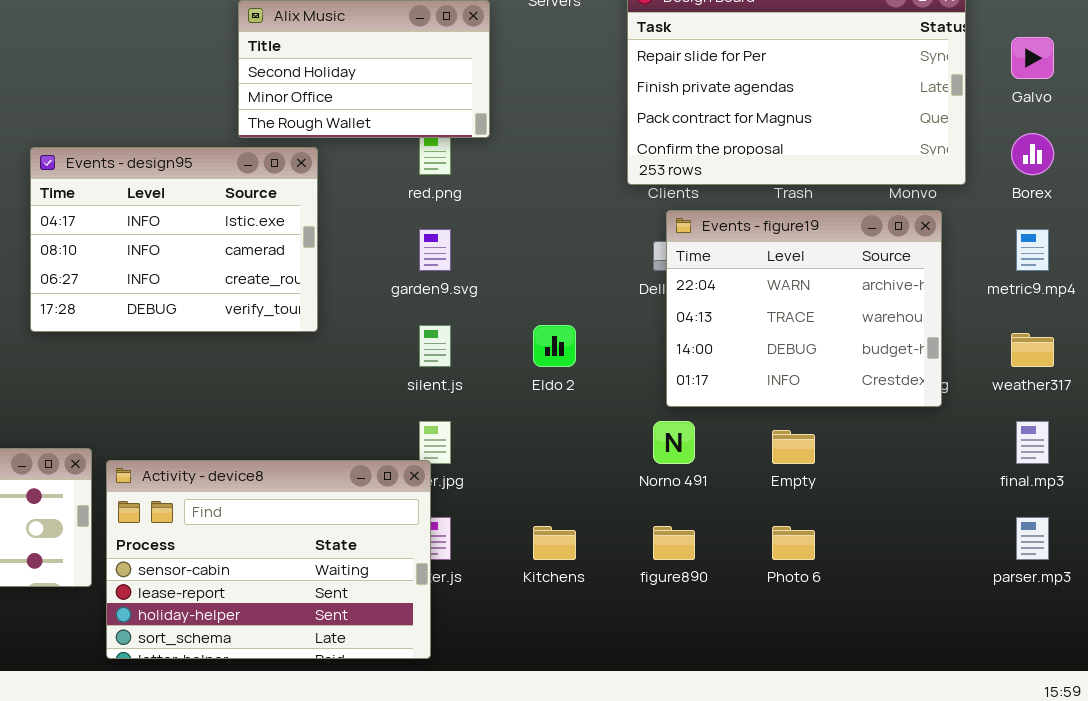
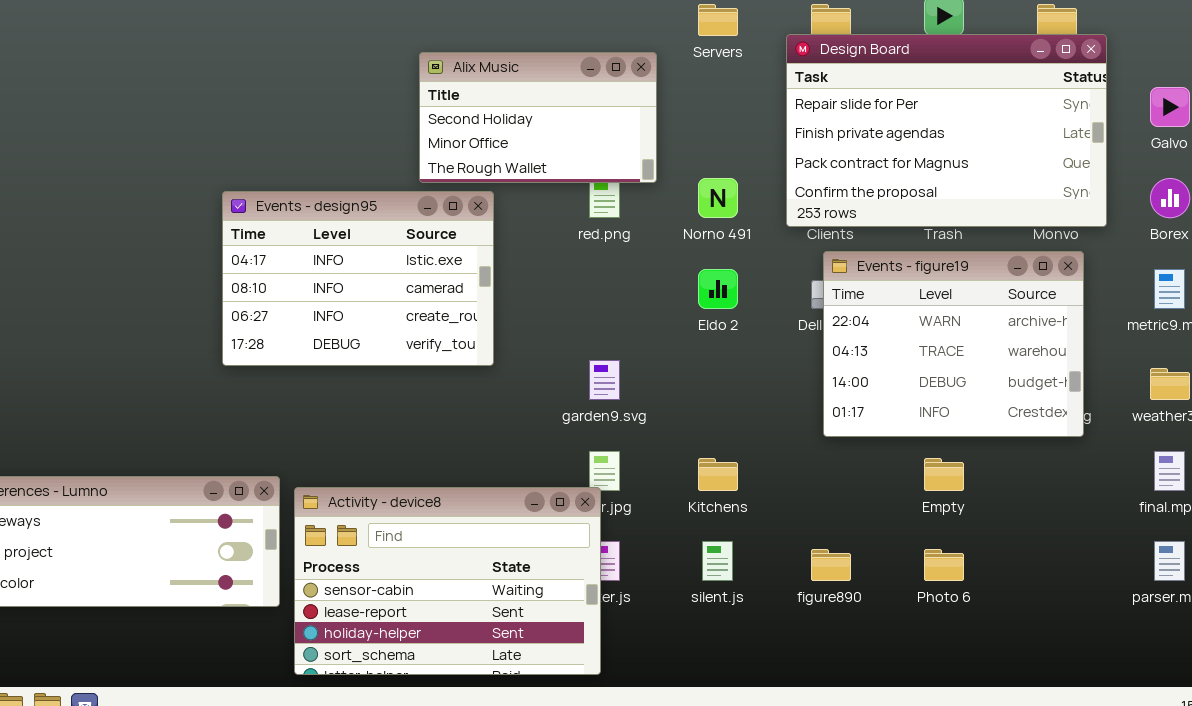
garden9.svg: [419,229,451,271] -> [589,360,620,400], moved
silent.js: [419,325,451,367] -> [702,541,733,581], moved
Eldo 2: [533,325,576,367] -> [698,269,738,309], moved
Norno 491: [653,421,695,464] -> [698,178,738,218], moved
Kitchens: [533,526,576,560] -> [698,458,738,491], moved

